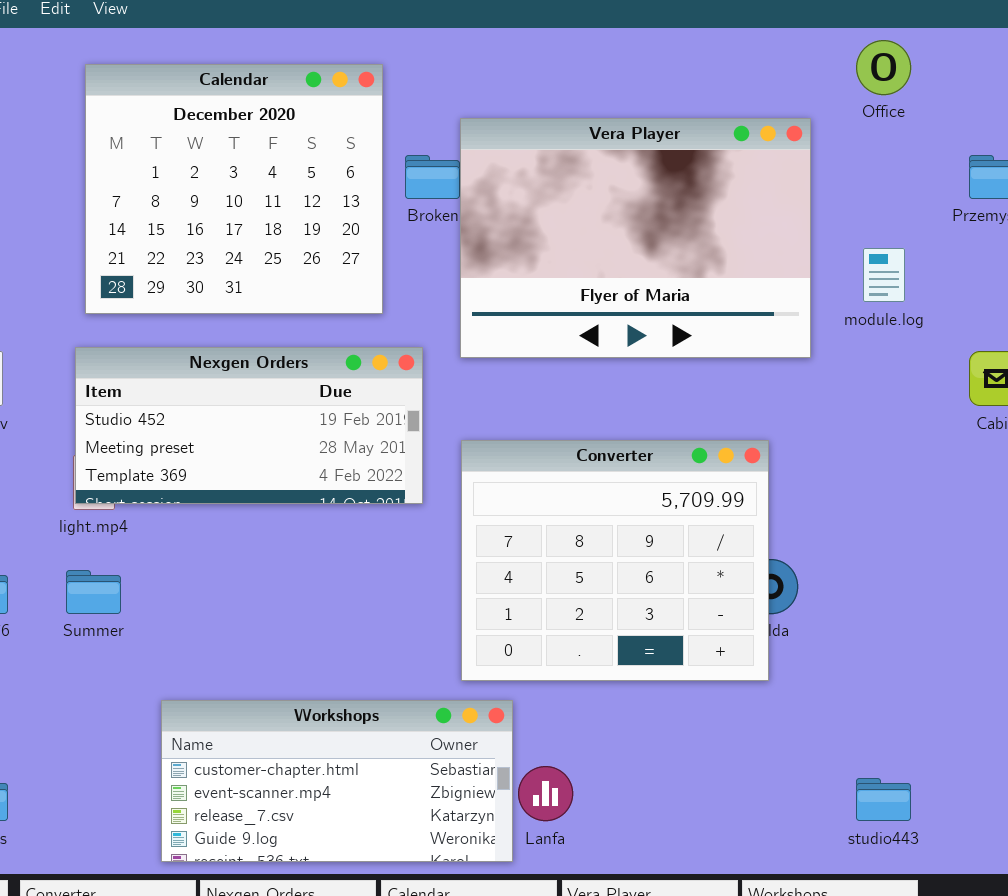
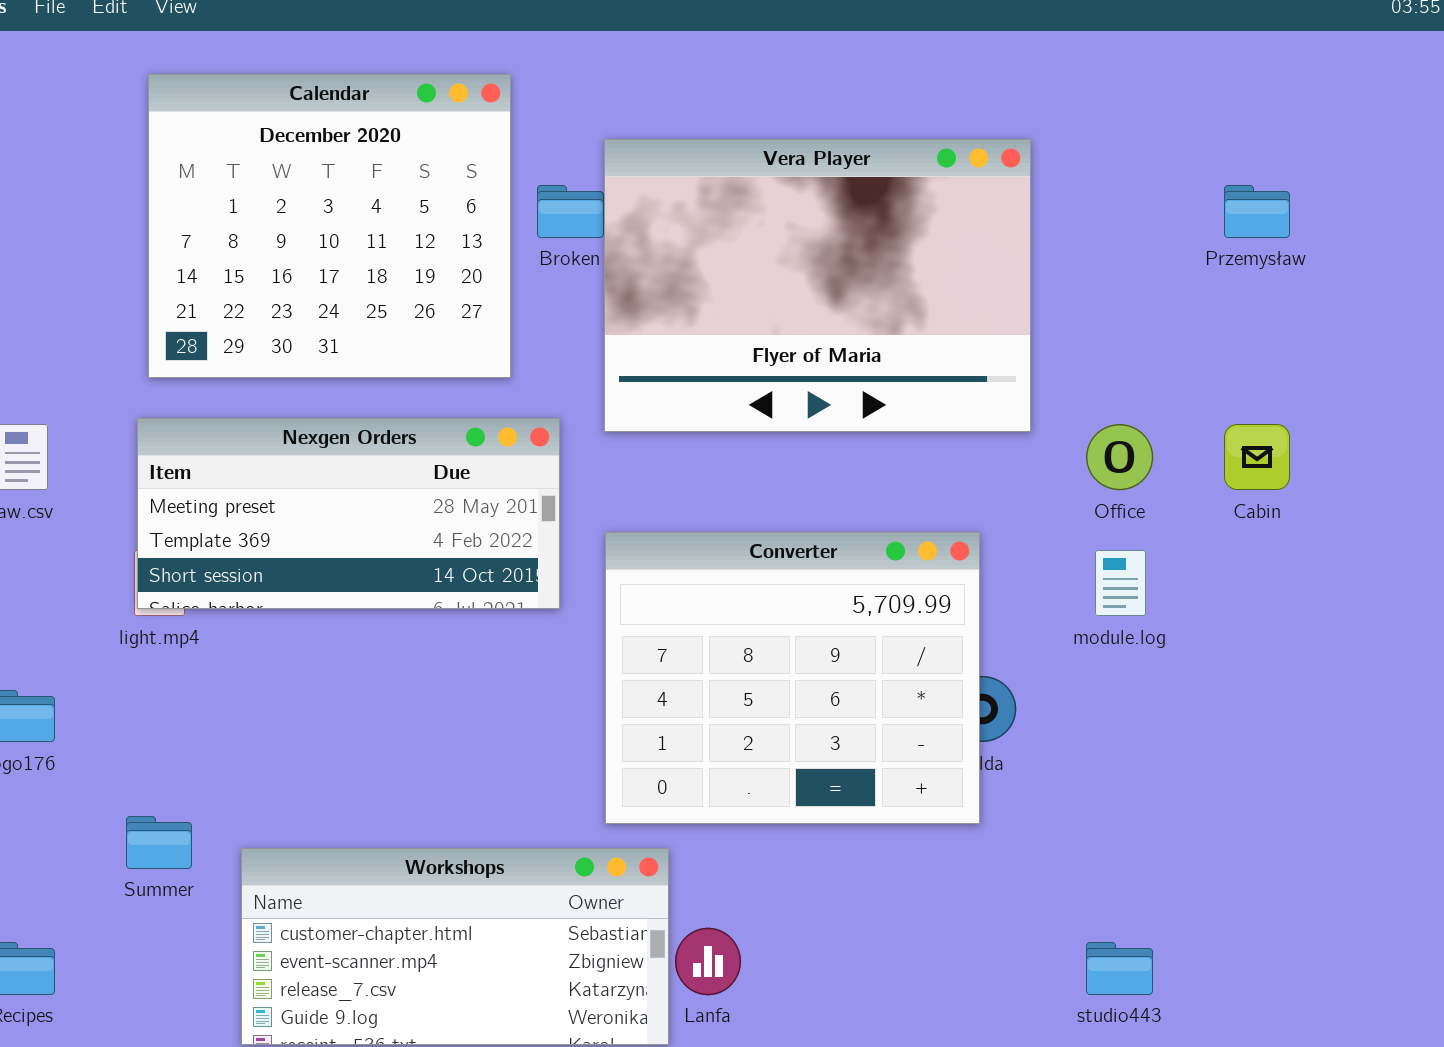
Office: [856,40,911,95] -> [1086,424,1153,490], moved
module.log: [863,248,905,302] -> [1095,550,1146,616], moved
Nexgen Orders: [75,347,423,504] -> [137,418,560,609], scrolled down 1 row
Summer: [66,570,121,614] -> [126,816,192,869], moved

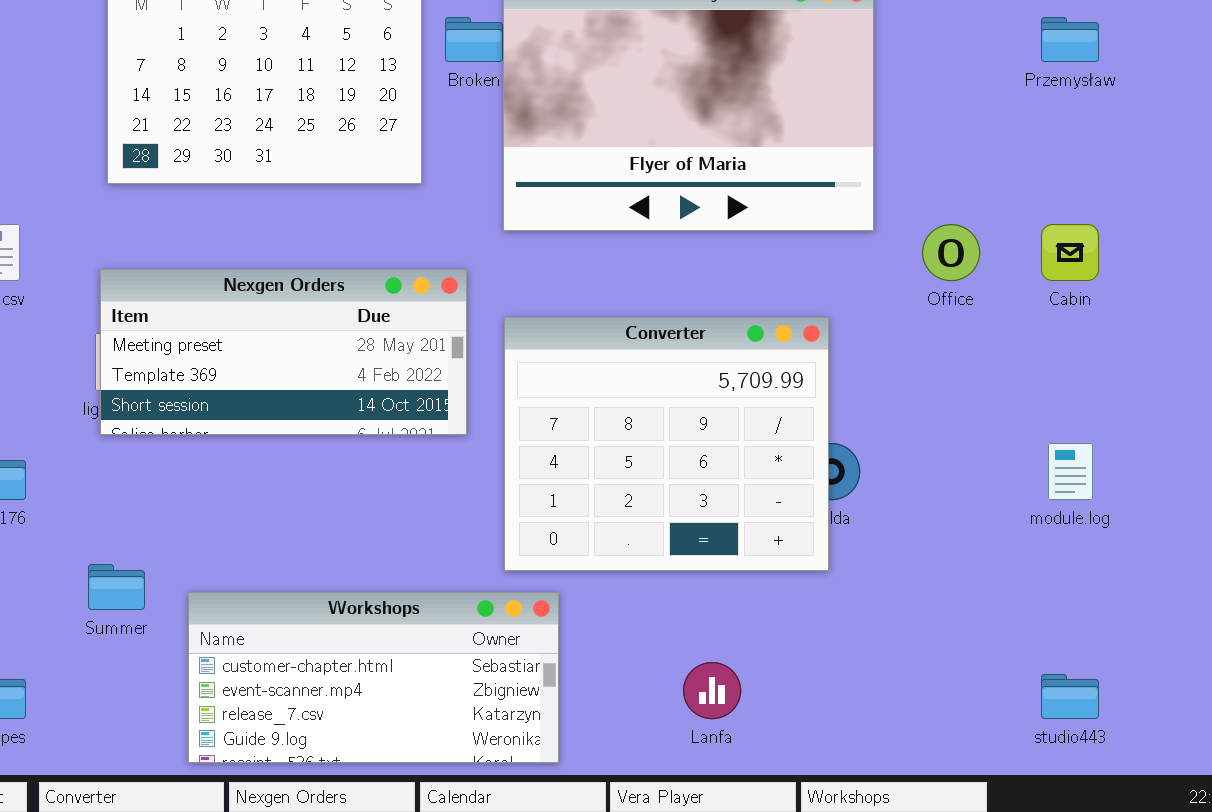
Nexgen Orders: [137,418,560,609] -> [100,269,467,435], moved
module.log: [1095,550,1146,616] -> [1048,443,1093,500], moved
Lanfa: [675,928,741,995] -> [683,662,741,719], moved
studio443: [1086,942,1153,995] -> [1041,674,1099,719], moved

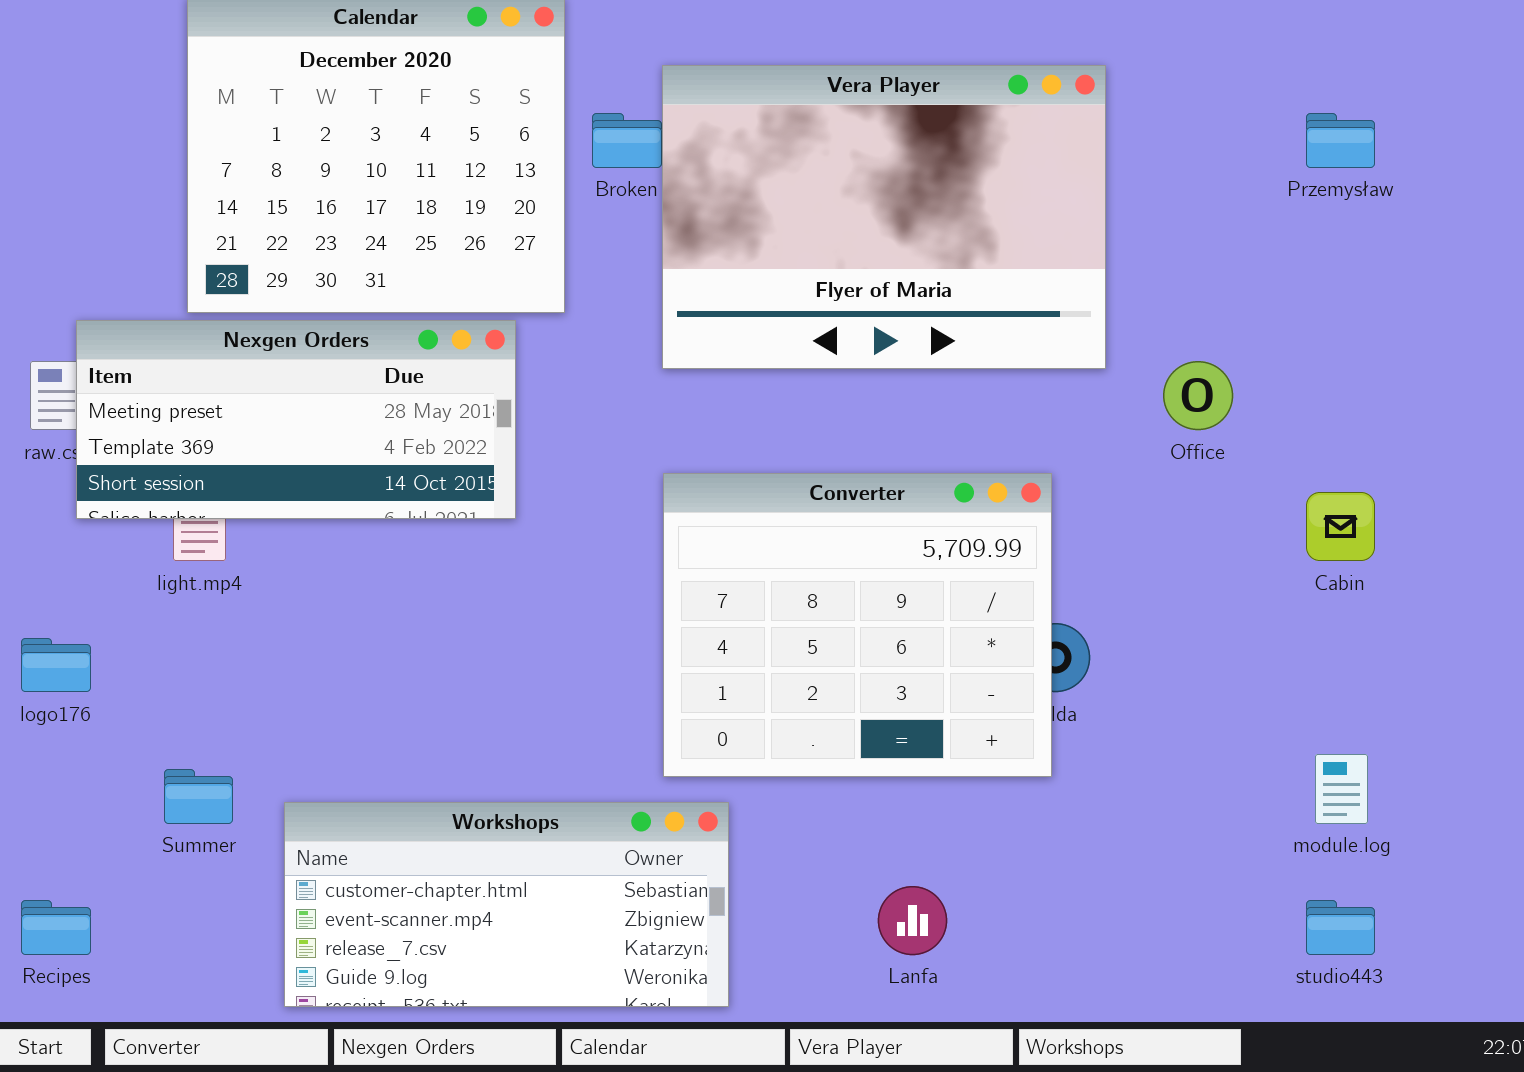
Cabin: [1041,224,1099,281] -> [1306,492,1375,561], moved
Nexgen Orders: [100,269,467,435] -> [76,320,516,519], moved
module.log: [1048,443,1093,500] -> [1315,754,1368,824], moved

